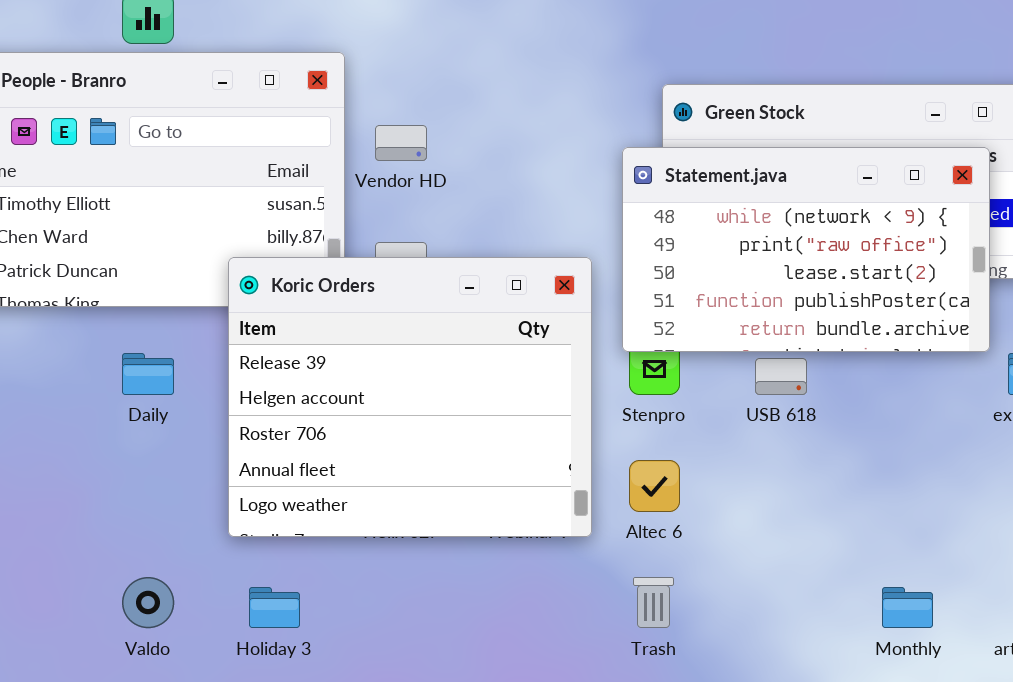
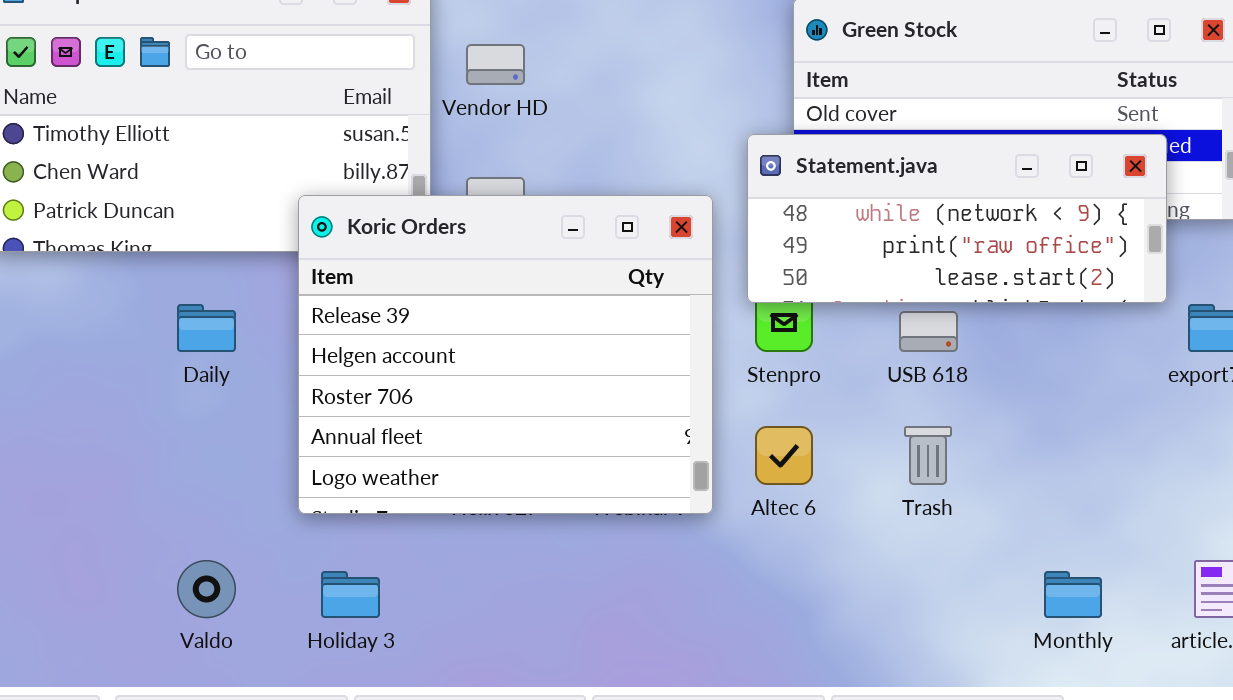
Statement.java: [622,147,990,352] -> [747,134,1167,303], resized
Trash: [633,577,674,628] -> [904,426,952,485], moved

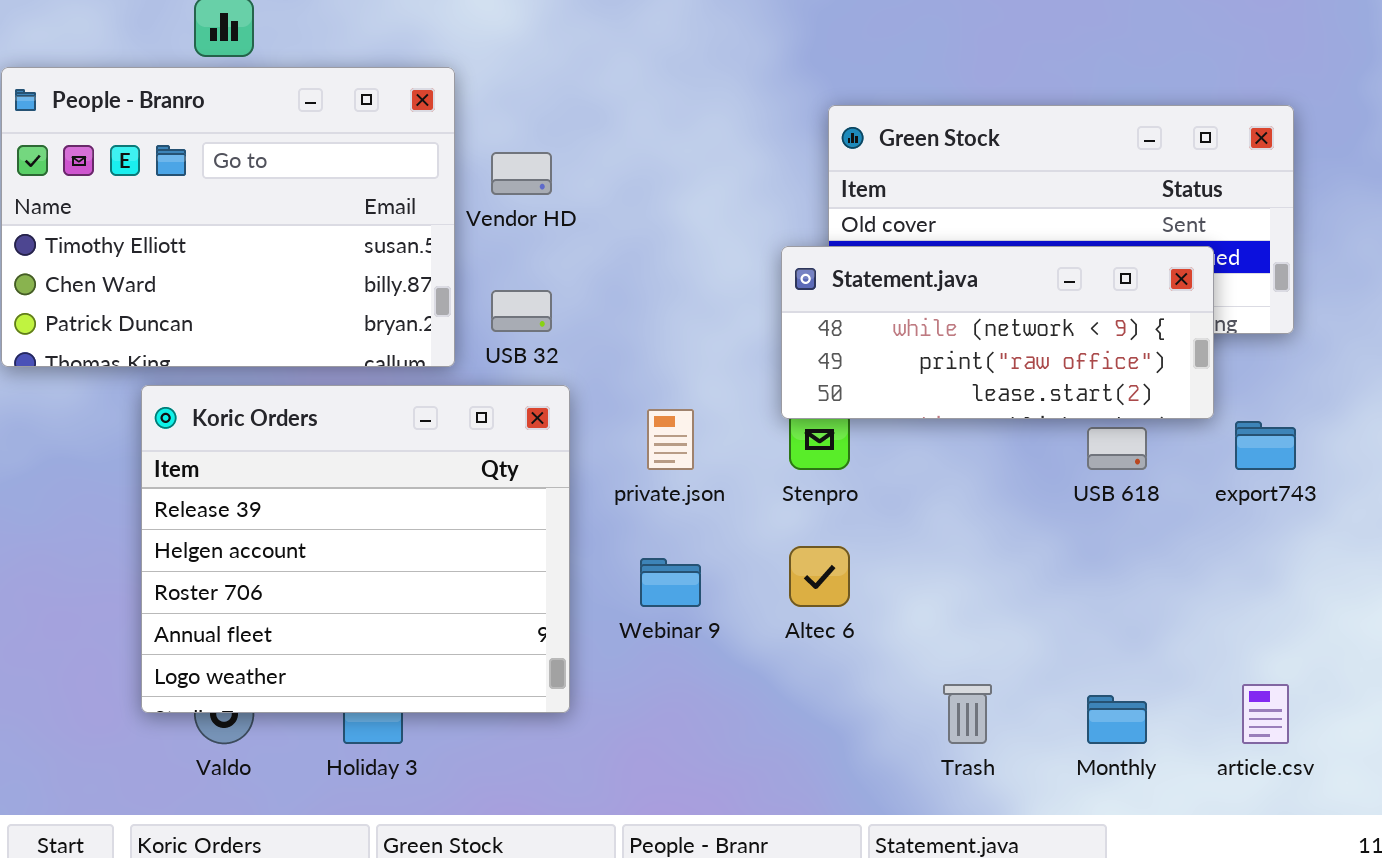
Koric Orders: [298,195,713,514] -> [141,385,570,713], moved
USB 618: [899,311,958,352] -> [1087,427,1147,470], moved
Trash: [904,426,952,485] -> [943,684,992,744], moved

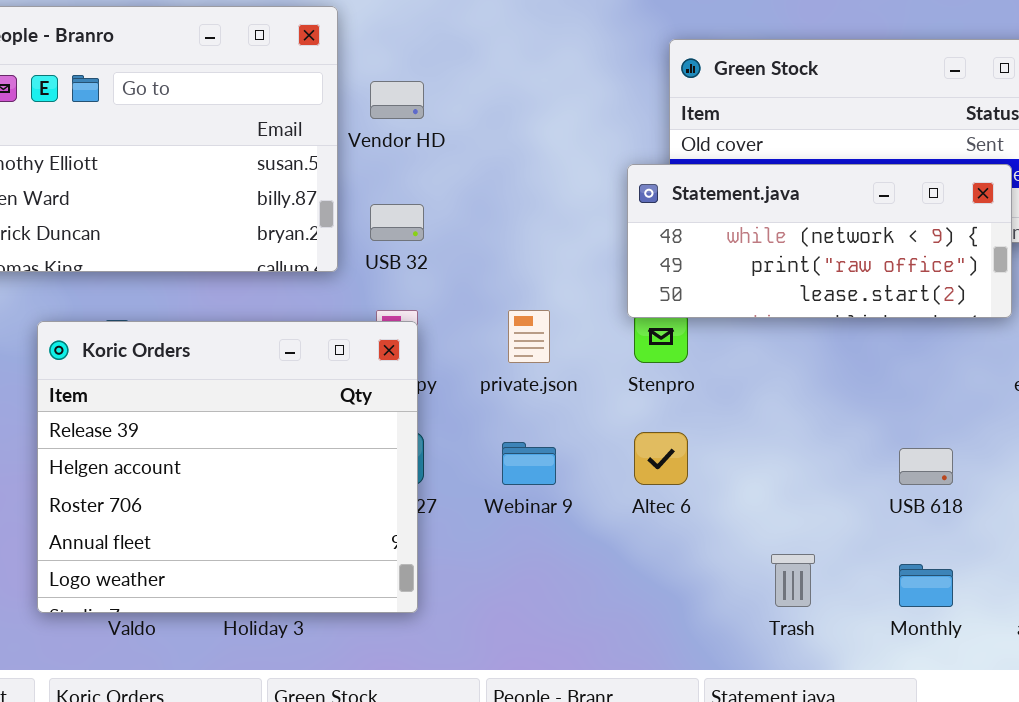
Koric Orders: [141,385,570,713] -> [37,321,418,613], moved
USB 618: [1087,427,1147,470] -> [899,448,953,485], moved

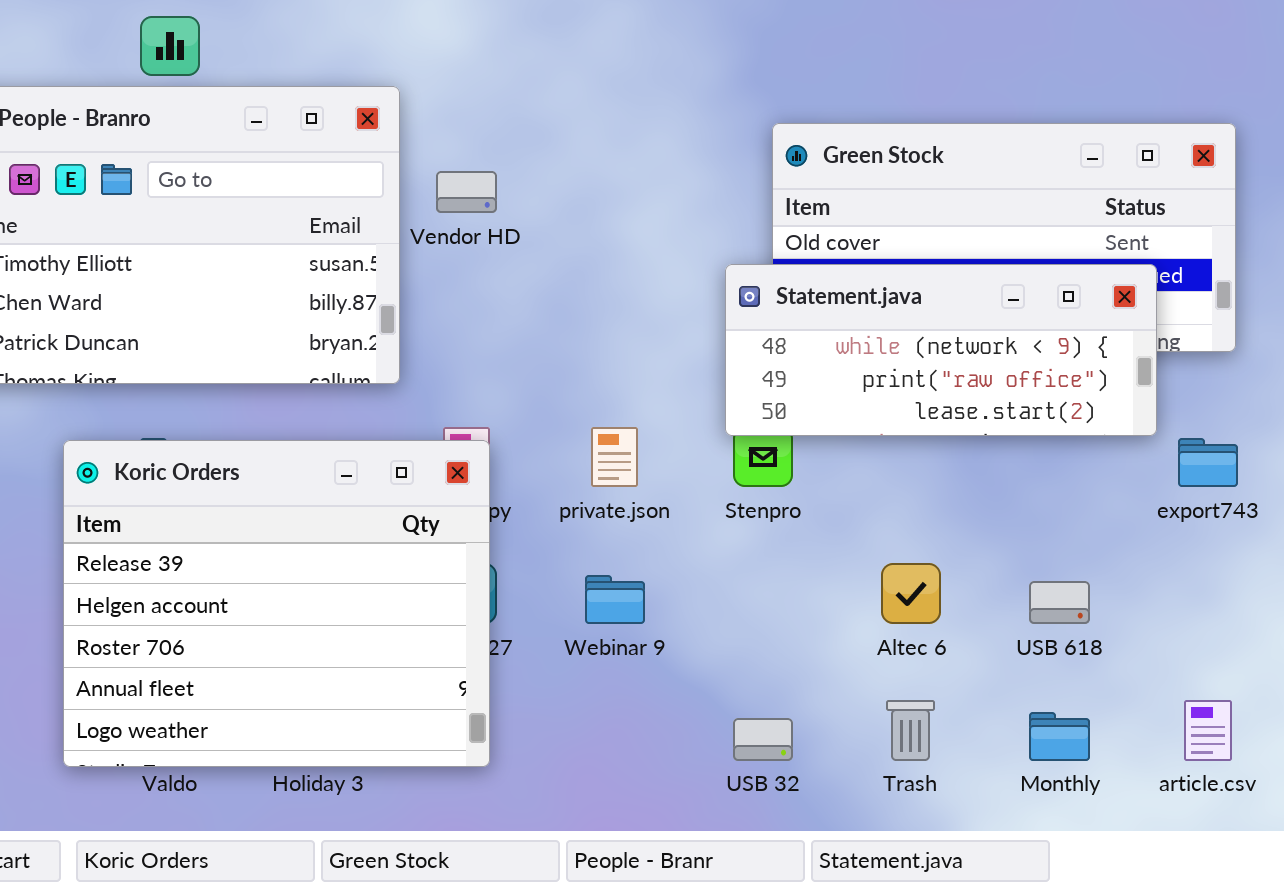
USB 32: [370,204,424,241] -> [733,718,793,761], moved
Altec 6: [634,432,688,485] -> [881,563,941,624], moved

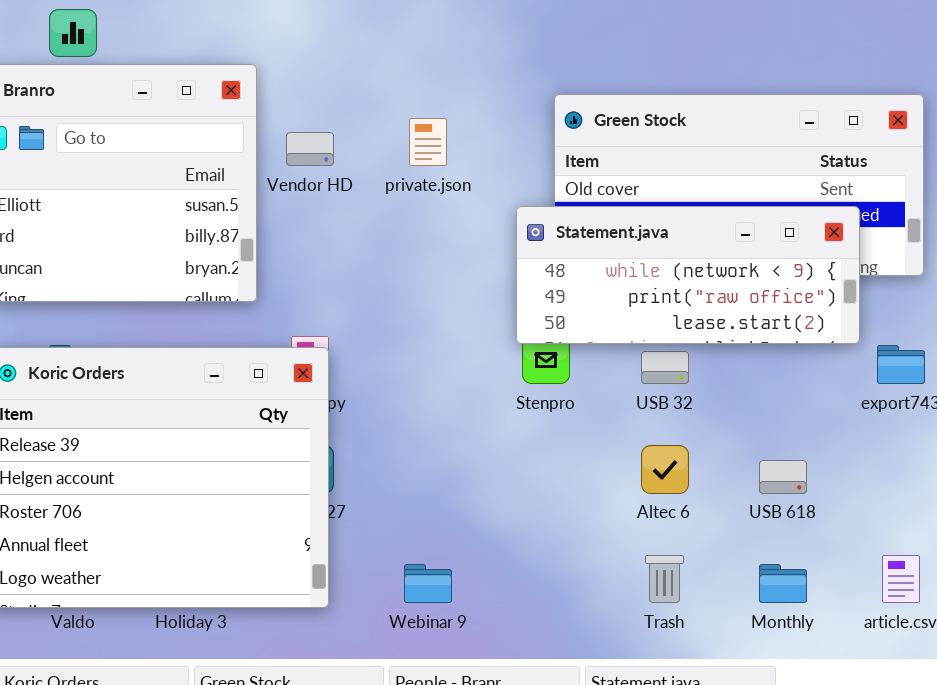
private.json: [591,427,638,487] -> [409,118,447,166], moved
Webinar 9: [585,575,645,624] -> [404,564,452,603], moved
USB 32: [733,718,793,761] -> [641,351,689,384], moved

